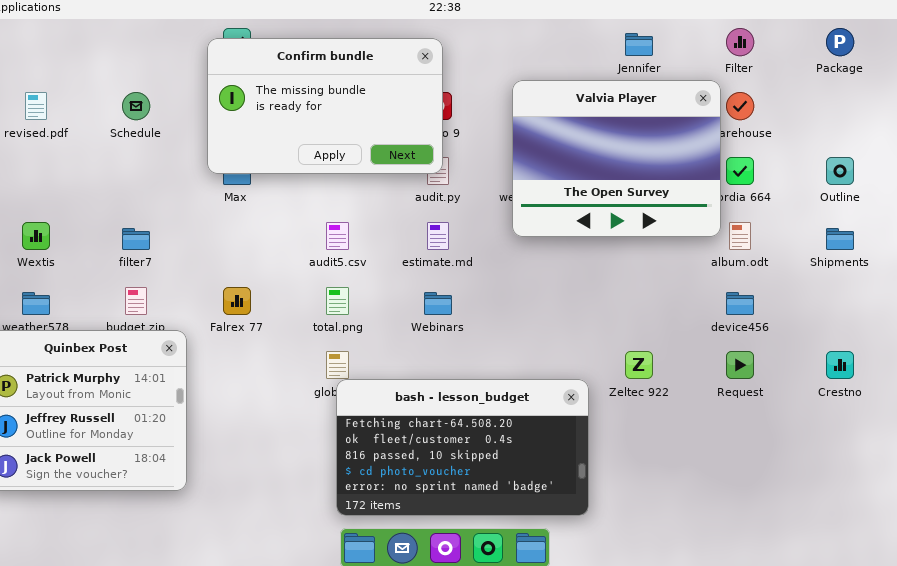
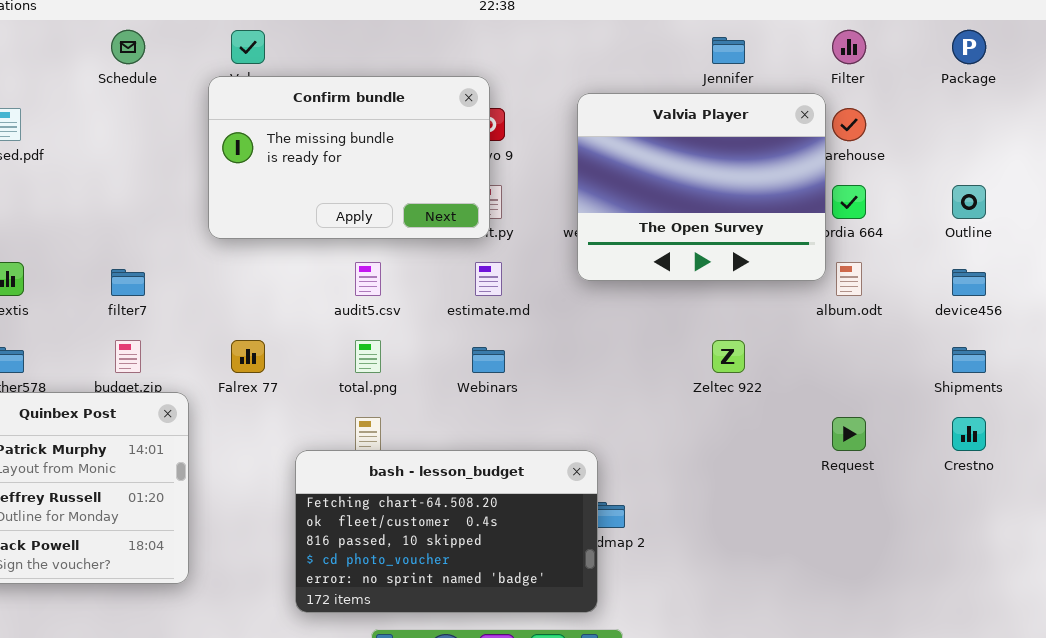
Confirm bundle: [207,38,443,174] -> [208,76,490,239], moved
Schedule: [122,92,150,120] -> [111,30,145,64], moved
Shipments: [826,228,854,250] -> [952,347,986,373], moved
device456: [726,292,754,315] -> [952,269,986,296], moved
Zeltec 922: [625,351,653,379] -> [712,340,745,373], moved
bash - lesson_budget: [336,379,589,516] -> [295,450,598,613], moved

